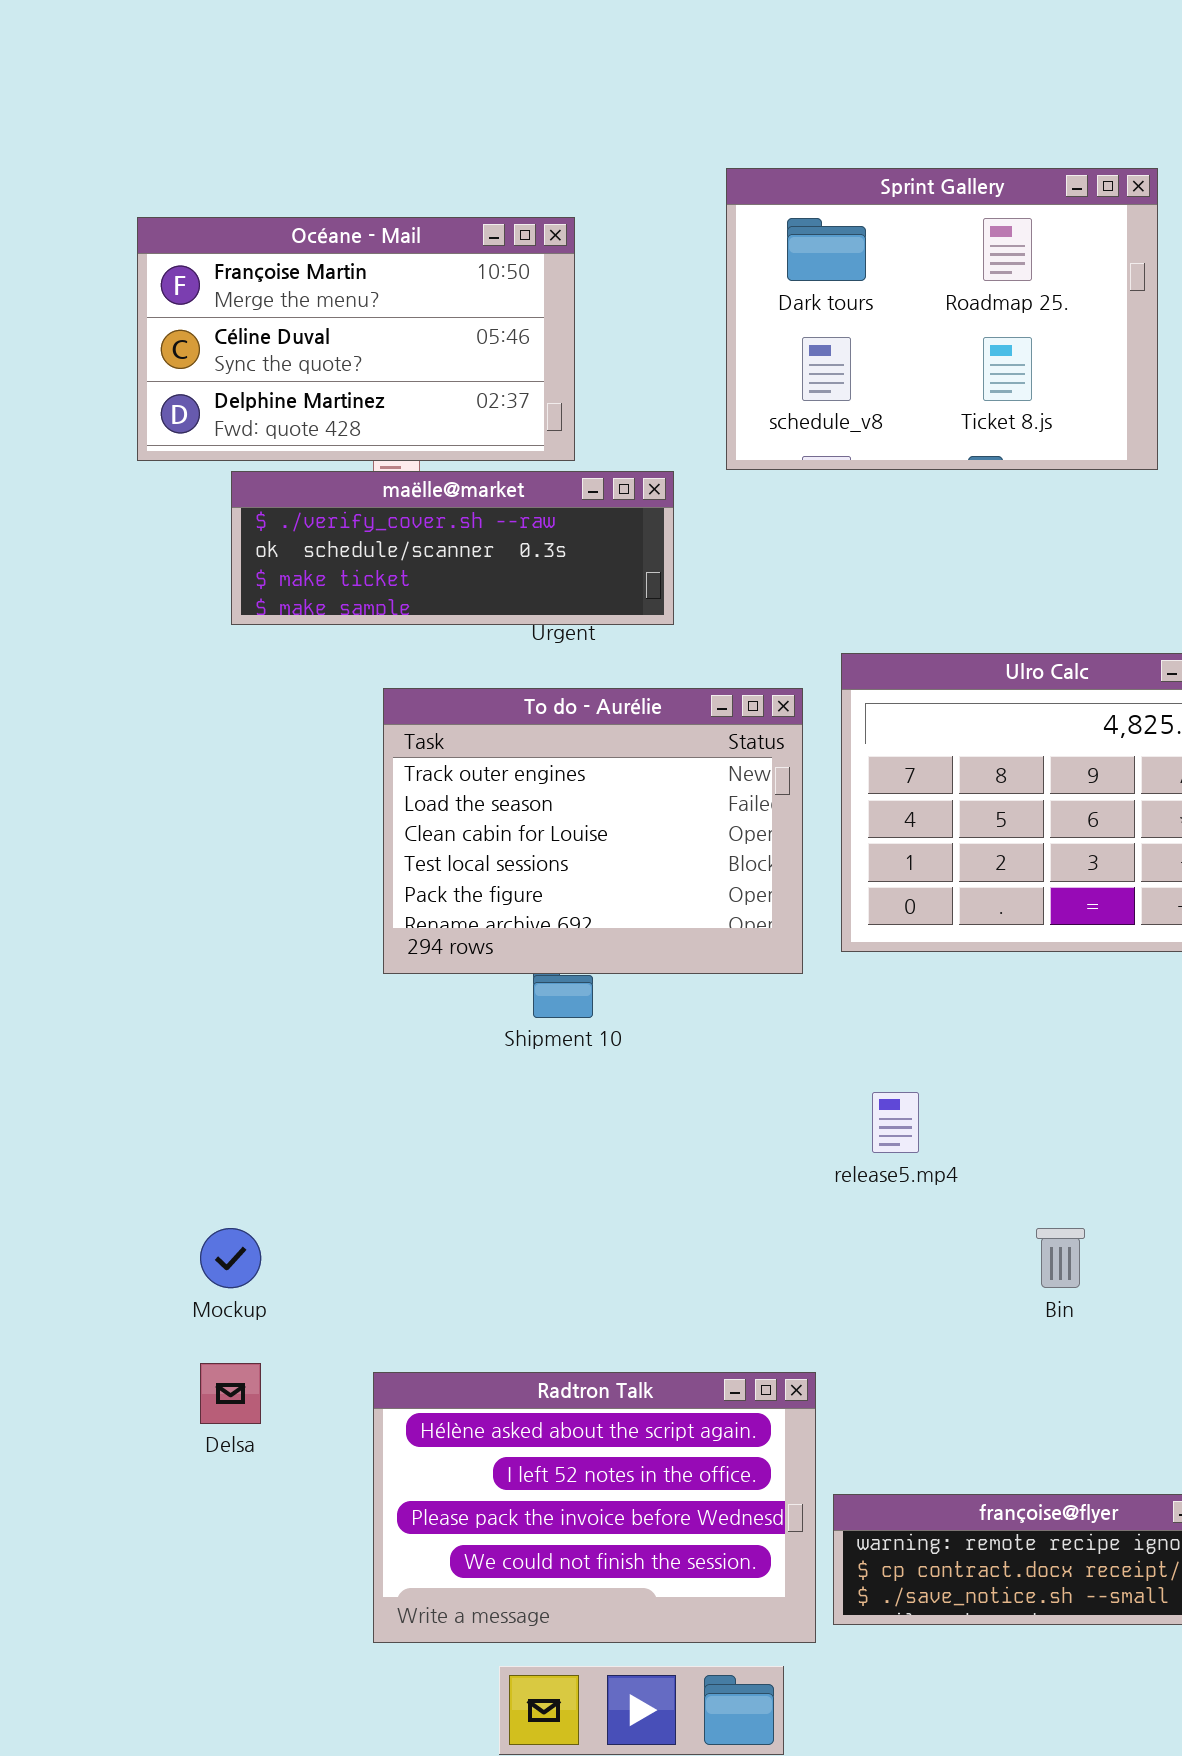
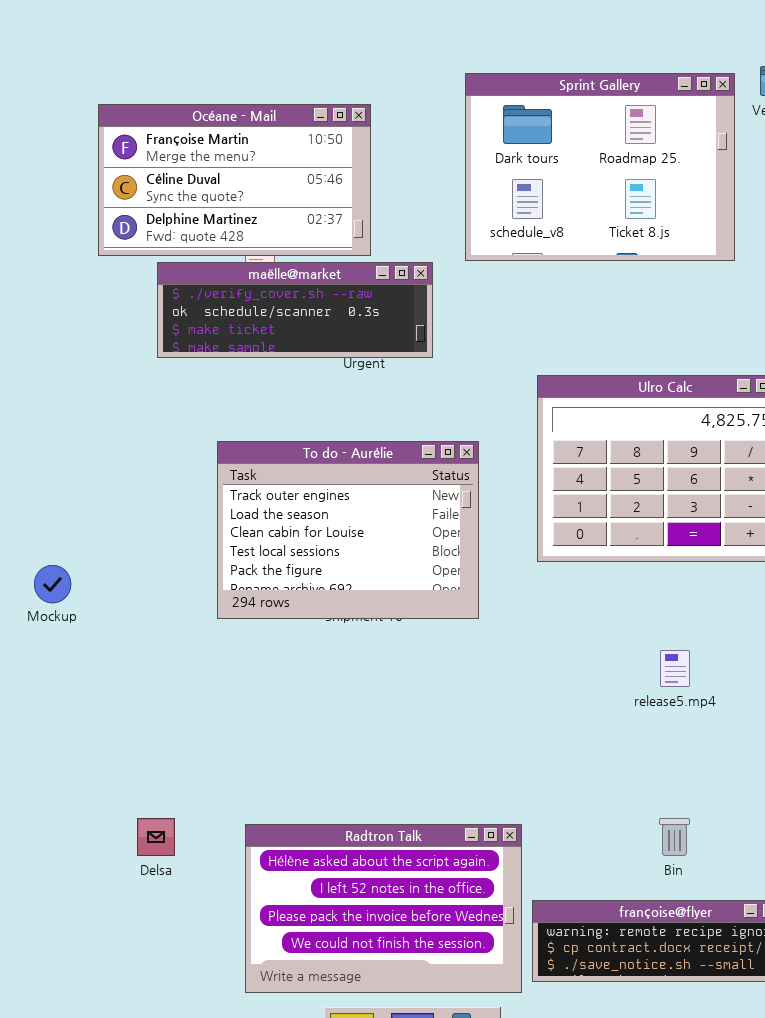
To do - Aurélie: [383,688,803,974] -> [217,441,479,619], moved
release5.mp4: [872,1092,919,1153] -> [660,650,690,687], moved
Mockup: [200,1228,261,1288] -> [34,565,71,603], moved
Bin: [1036,1228,1085,1288] -> [659,818,690,856], moved

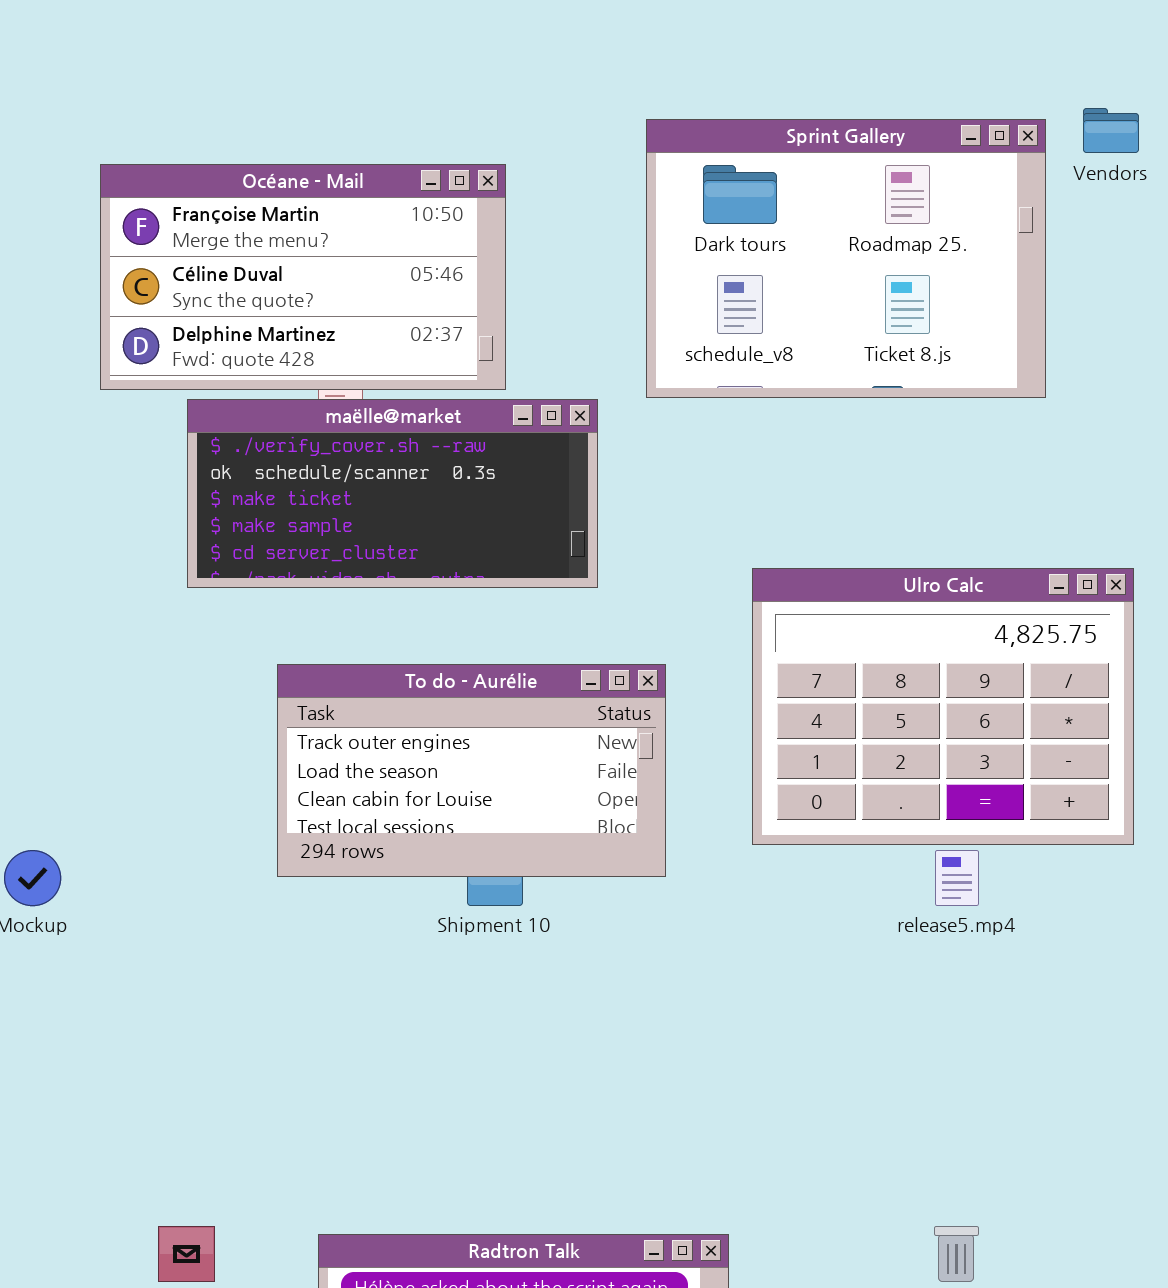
maëlle@market: [157,262,433,358] -> [187,399,598,588], resized
To do - Aurélie: [217,441,479,619] -> [277,664,666,877], resized
release5.mp4: [660,650,690,687] -> [935,850,979,906], moved

